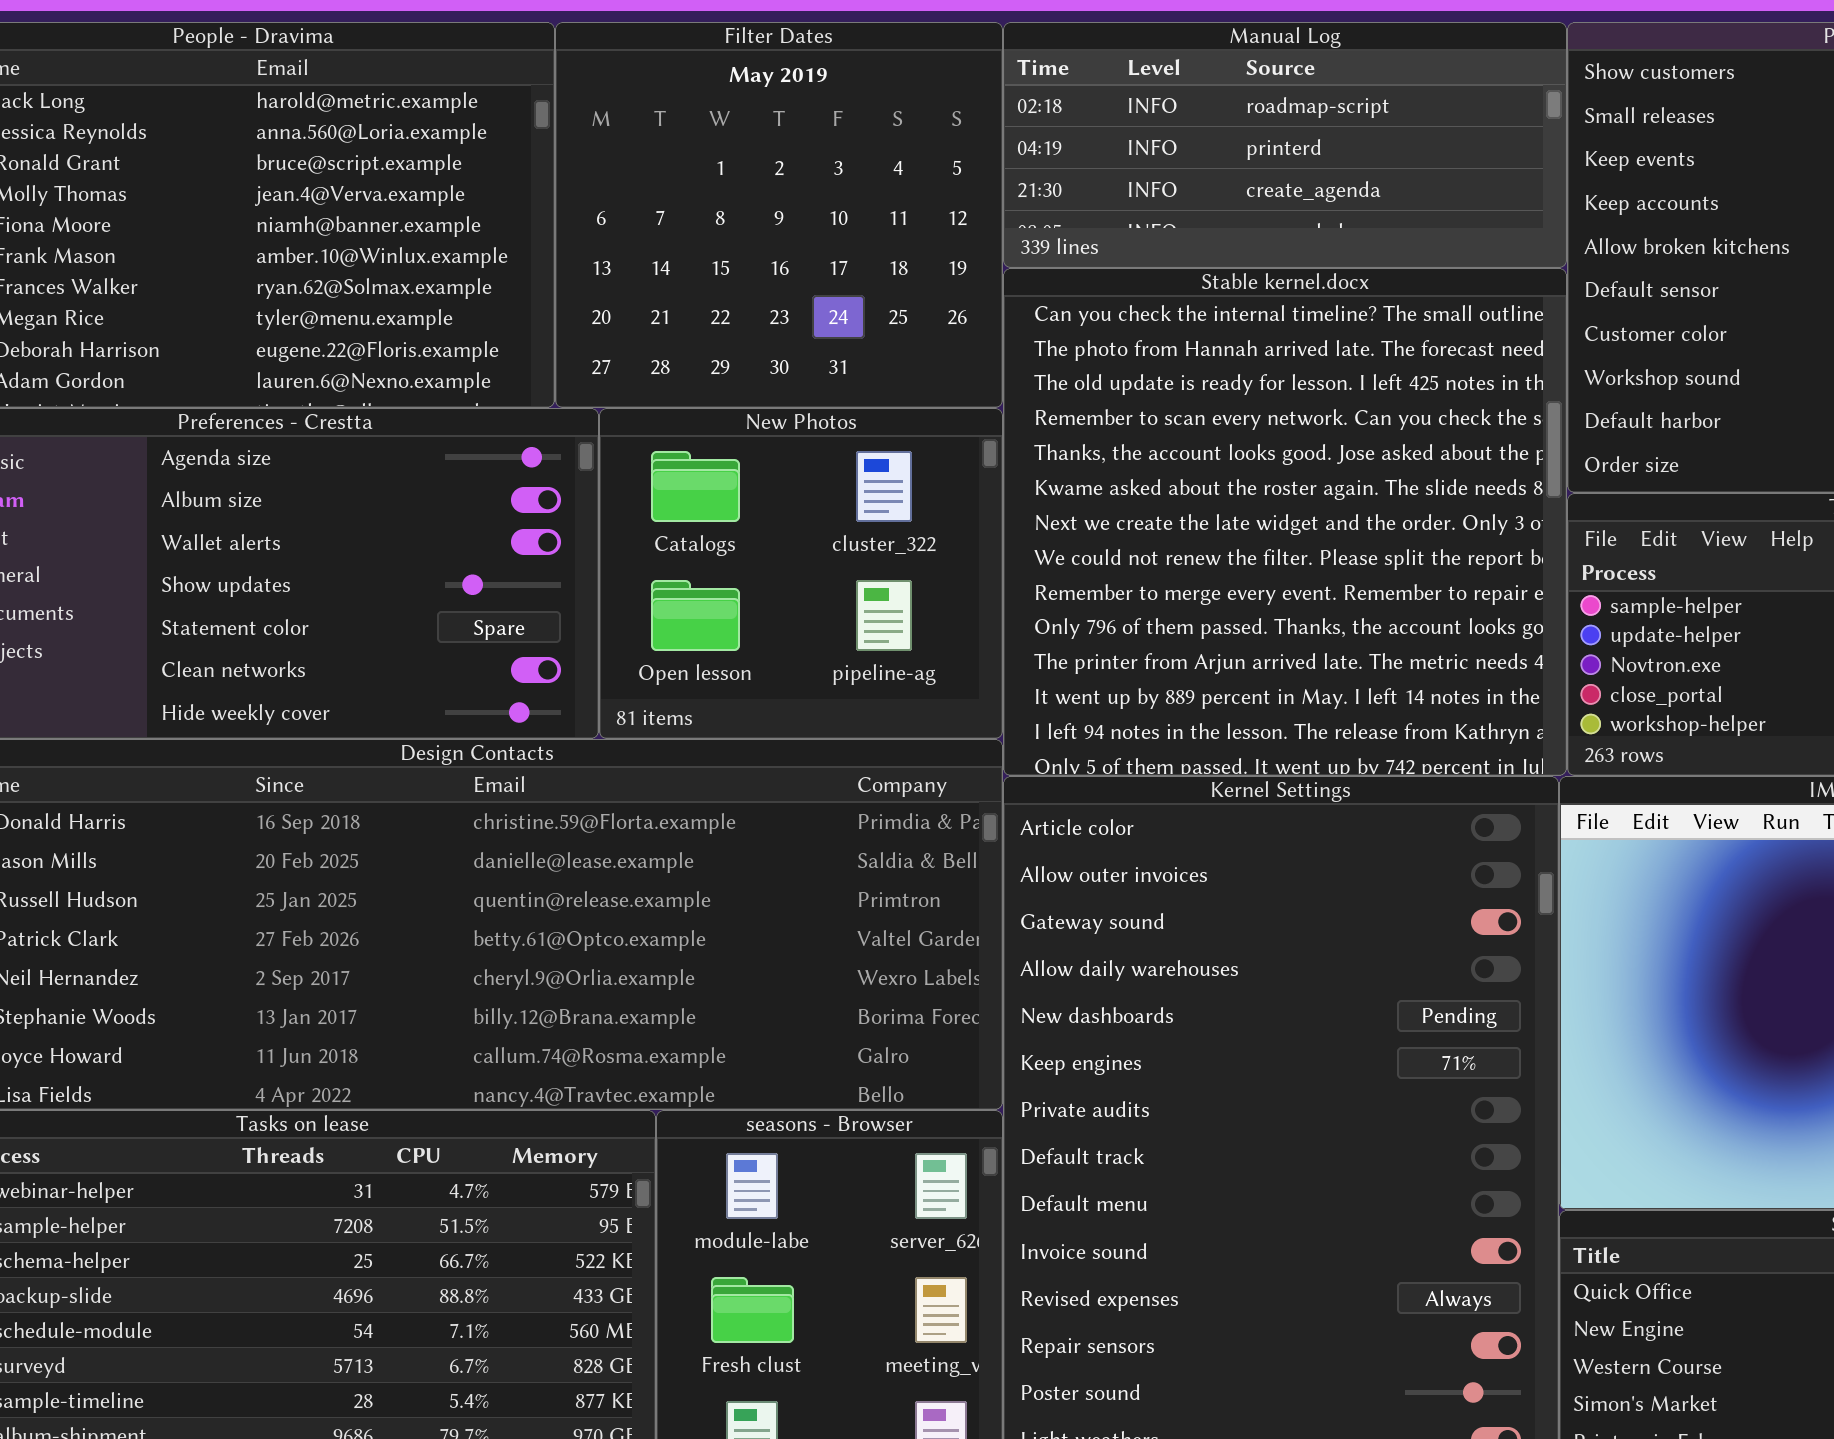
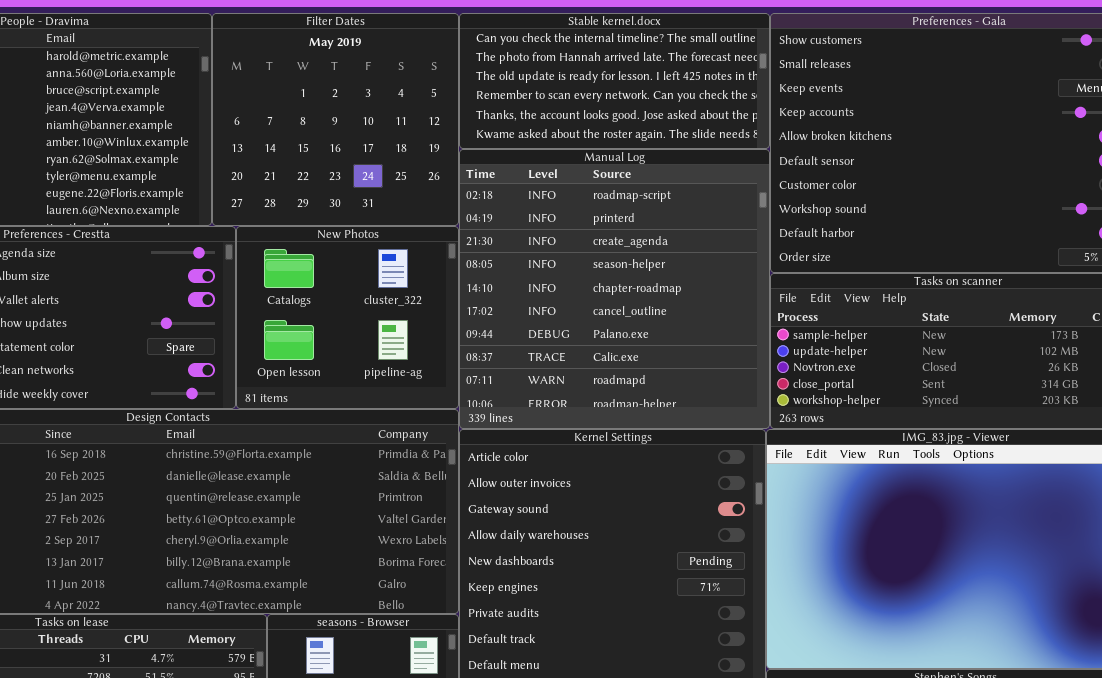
Manual Log: [1003,22,1567,268] -> [459,149,770,429], moved, resized
Stable kernel.docx: [1003,268,1567,776] -> [459,13,770,149], moved, resized

